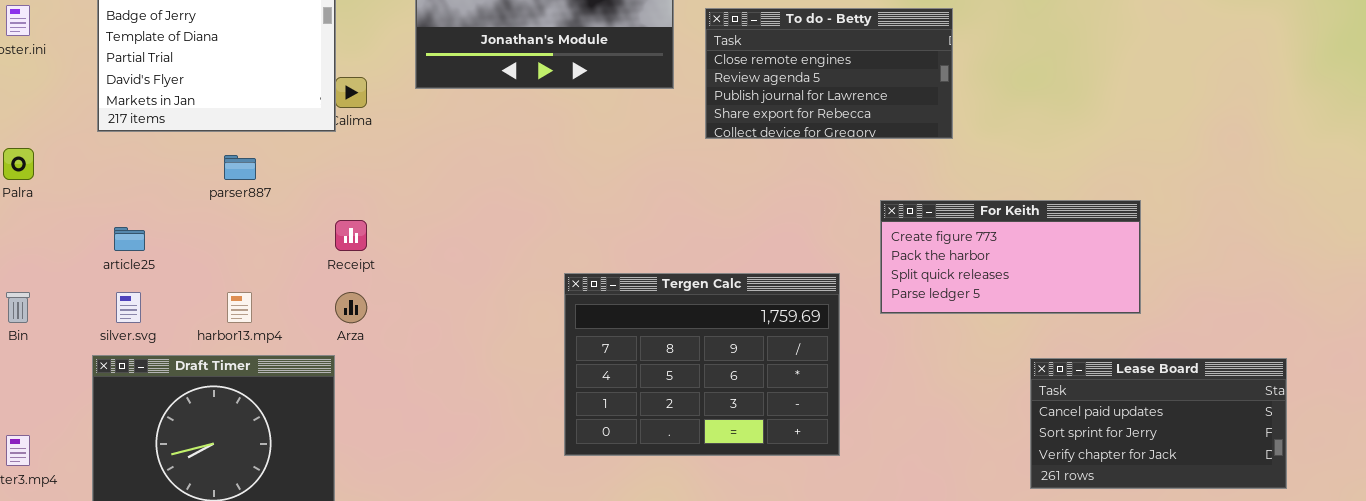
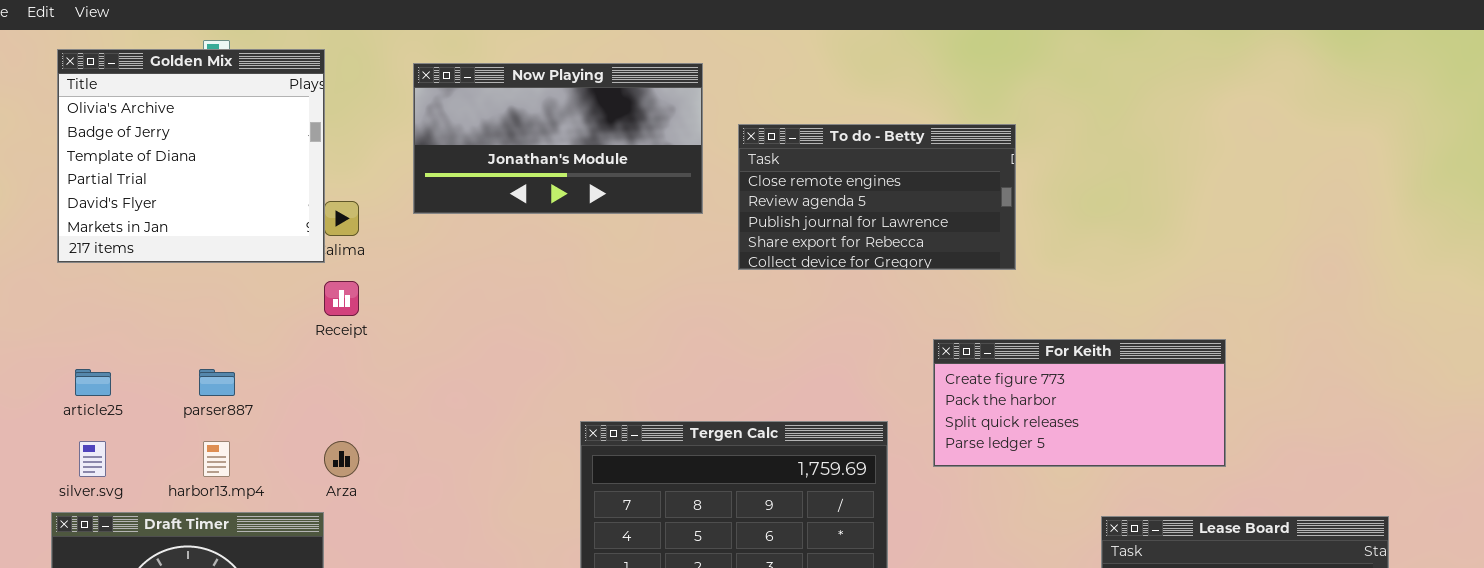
parser887: [224,155,256,180] -> [199,369,235,396], moved
Receipt: [335,220,367,251] -> [324,281,359,316], moved

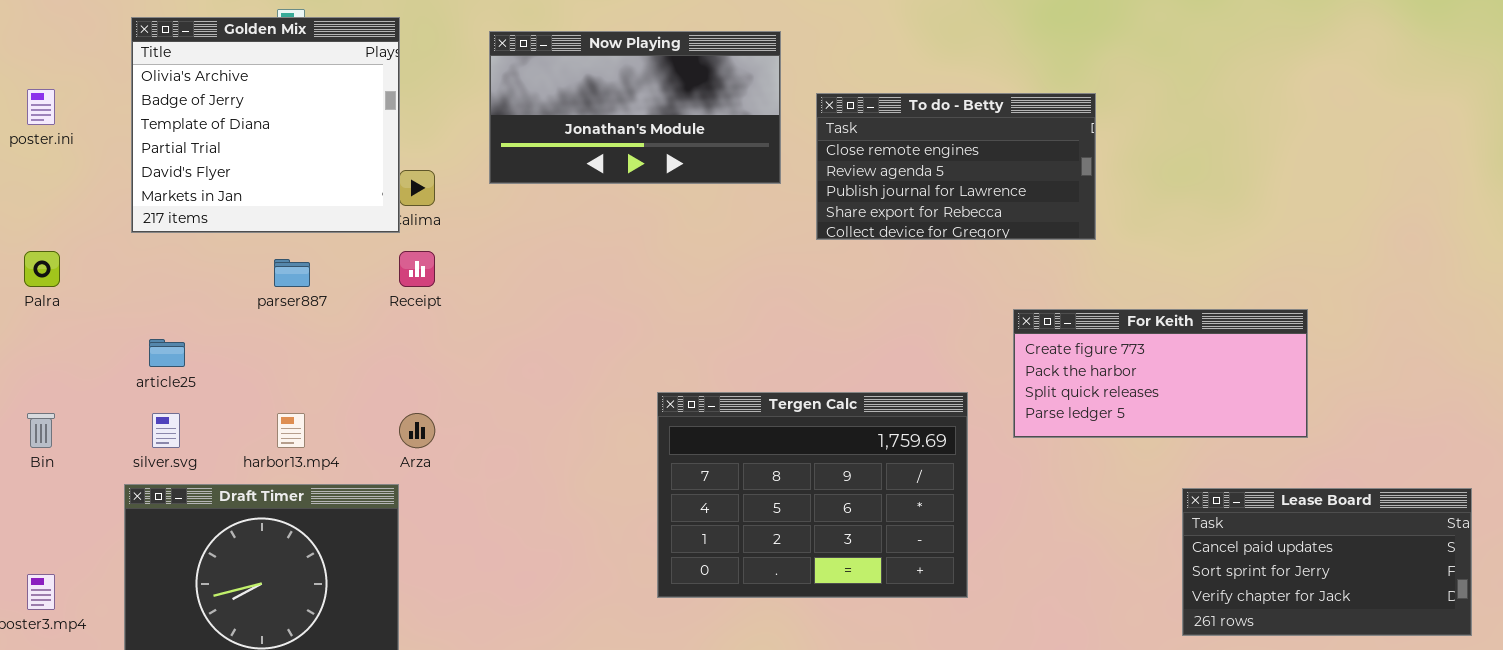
parser887: [199,369,235,396] -> [274,259,310,287], moved

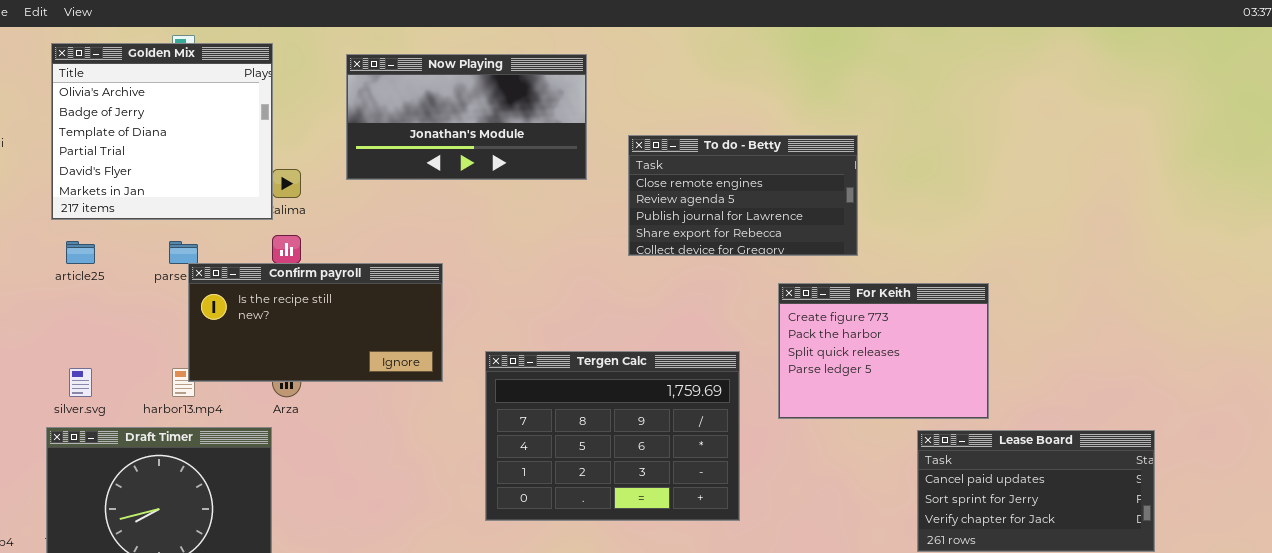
To do - Betty: [816,93,1096,240] -> [628,135,858,256], moved
Confirm payroll: none -> [188,263,443,382], opened
For Keith: [1013,309,1308,438] -> [778,283,989,419], resized
article25: [149,339,185,367] -> [66,241,95,264], moved

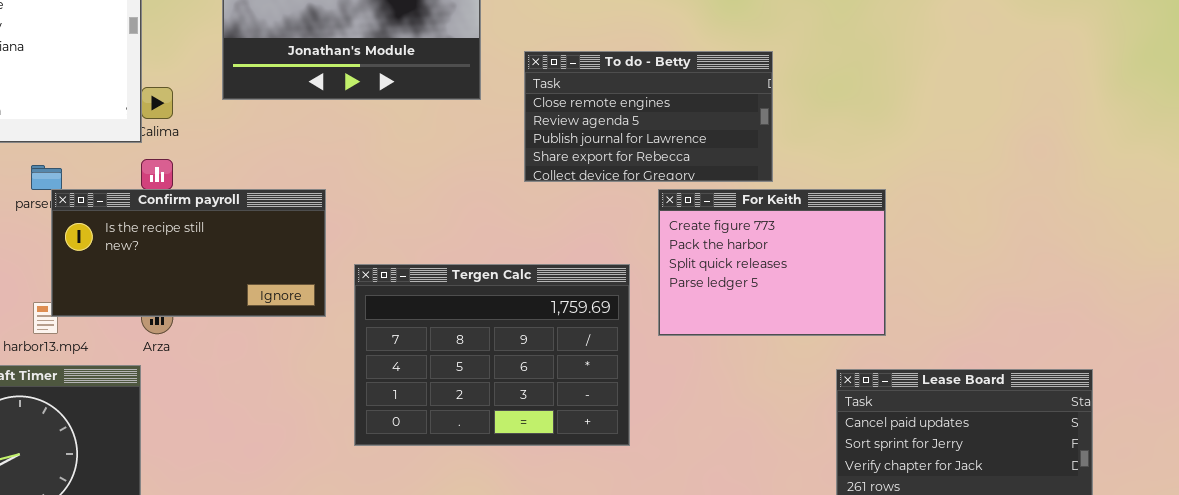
For Keith: [778,283,989,419] -> [658,189,886,336], moved
Tergen Calc: [485,351,740,521] -> [354,264,630,446], moved

